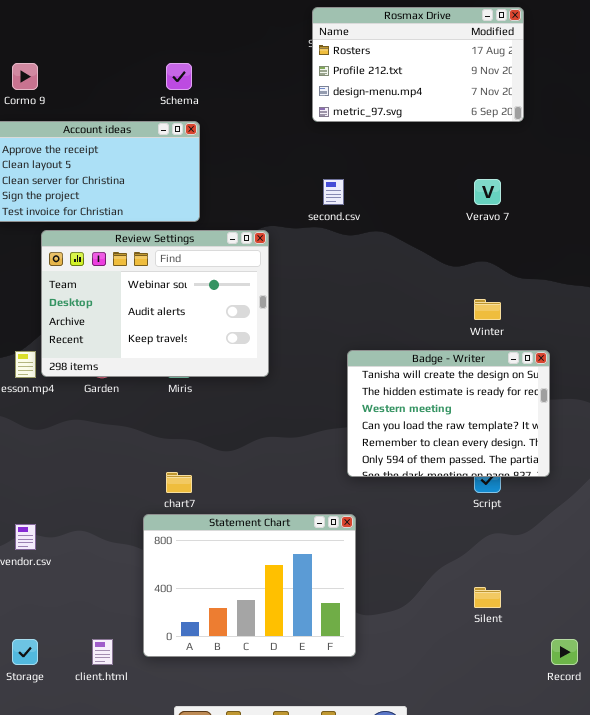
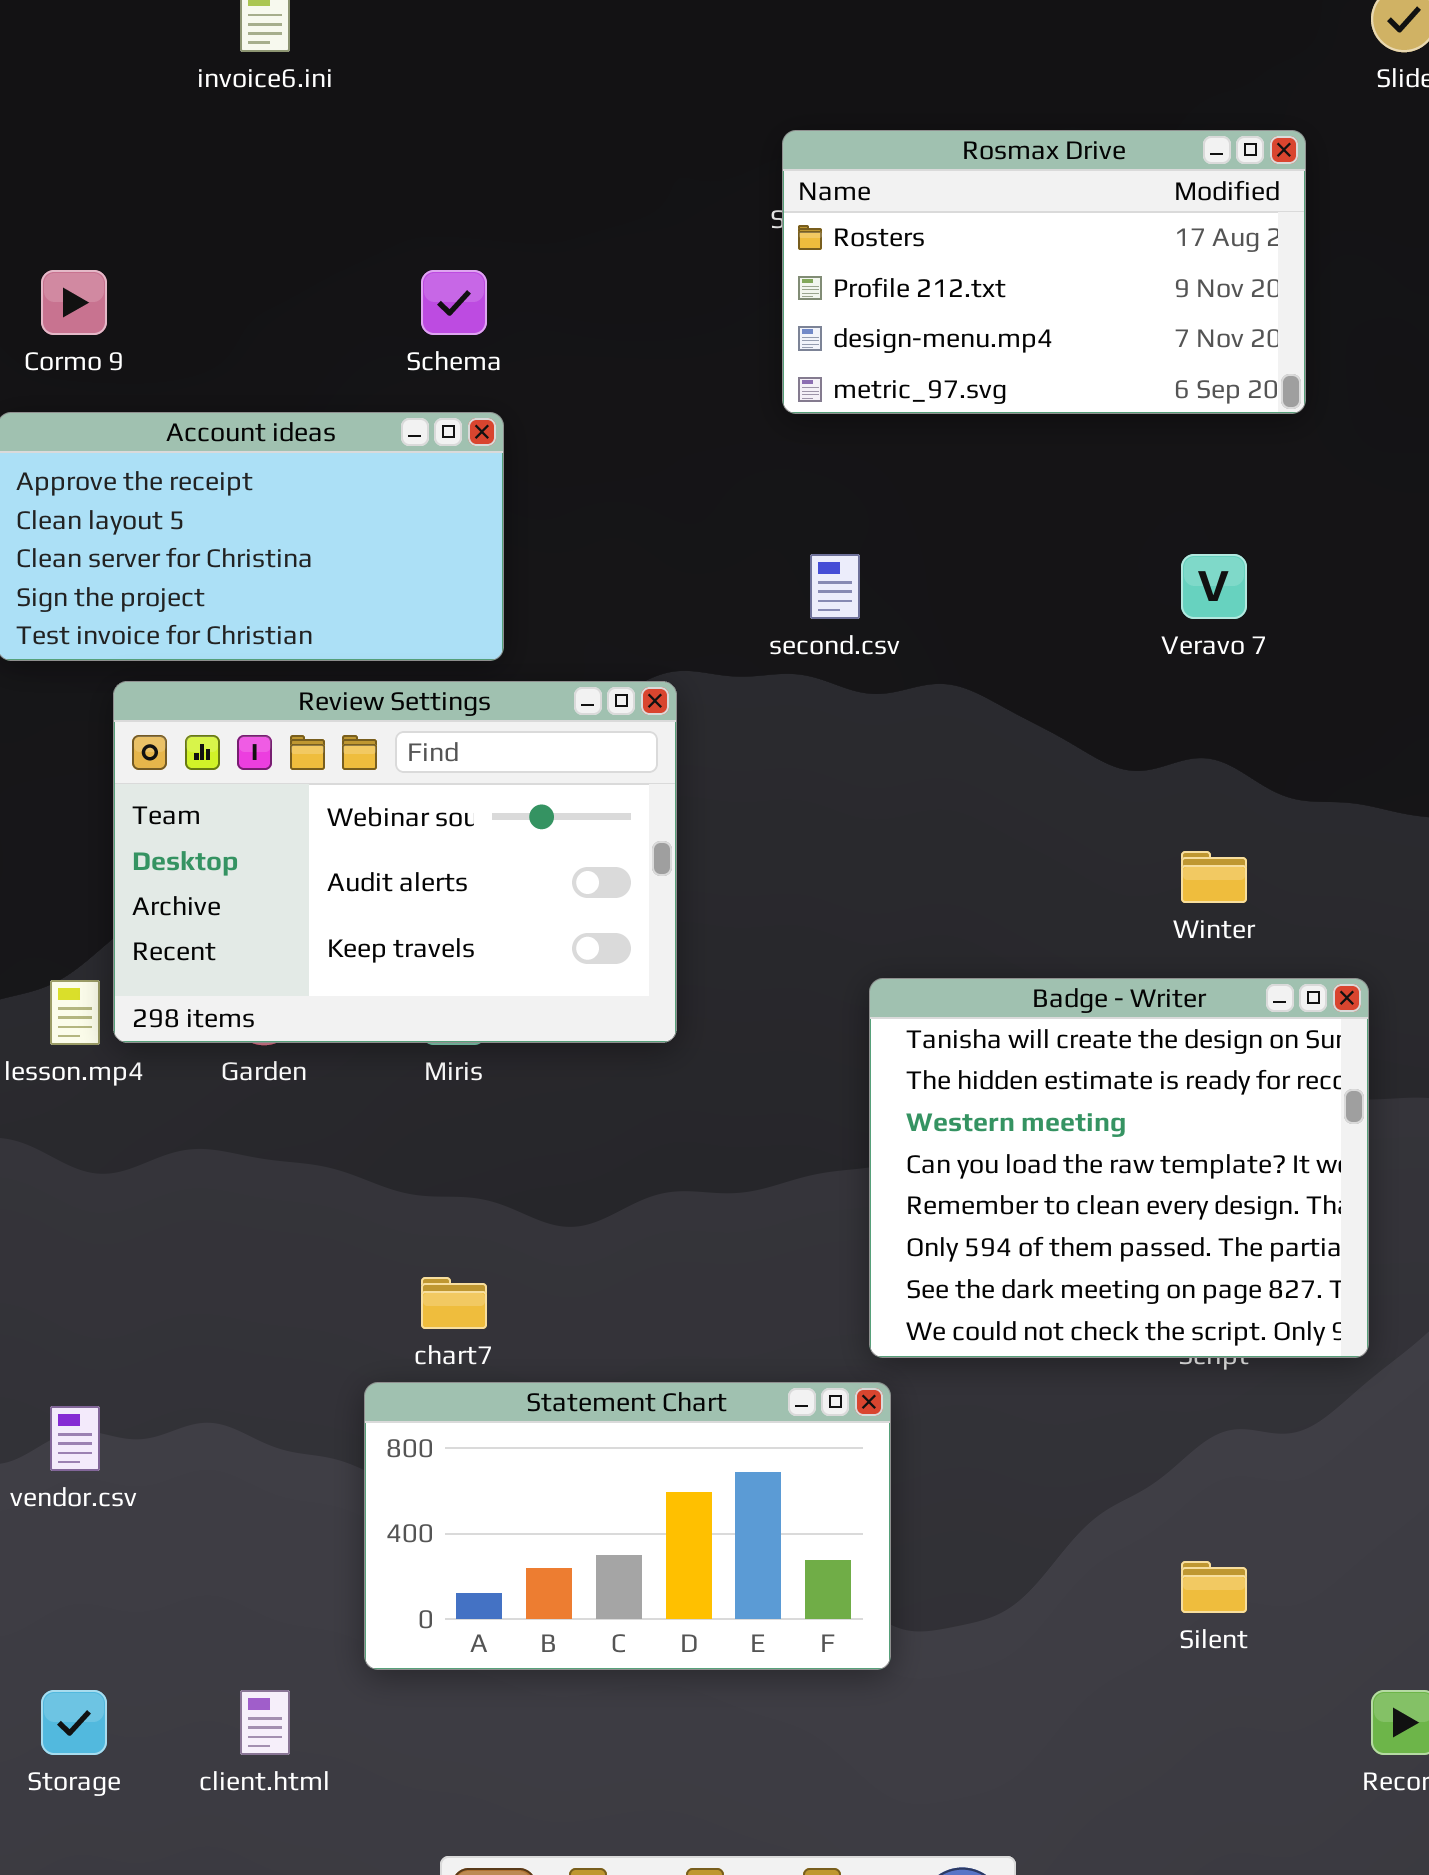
Badge - Writer: [347,350,550,477] -> [869,978,1369,1358], resized
Statement Chart: [143,514,356,657] -> [364,1382,891,1670], resized

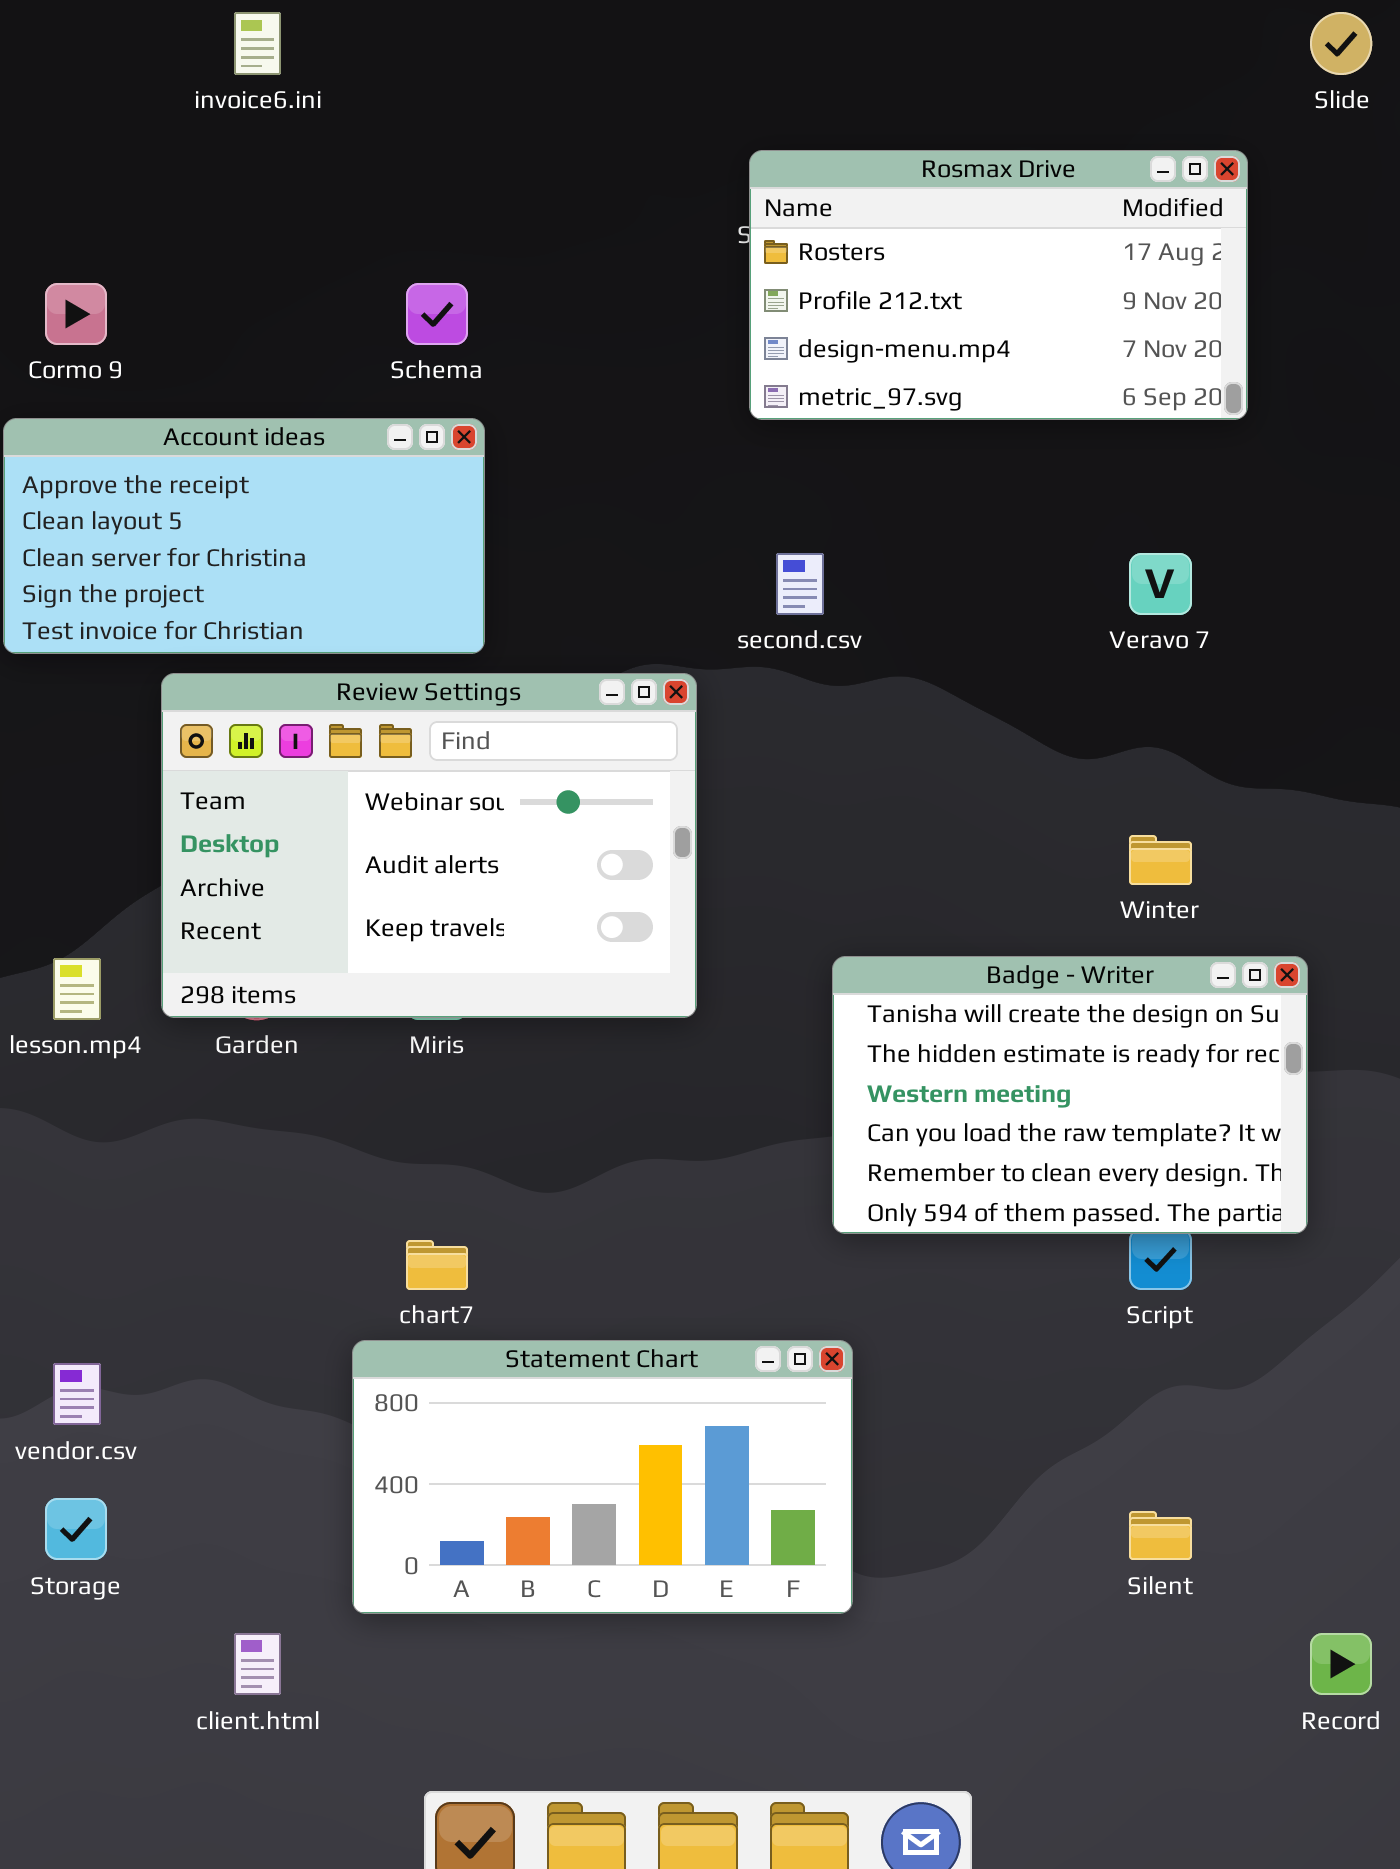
Review Settings: [113,681,677,1043] -> [161,673,697,1018], moved
Badge - Writer: [869,978,1369,1358] -> [832,956,1308,1234], resized
Storage: [41,1690,107,1755] -> [45,1498,107,1560], moved

